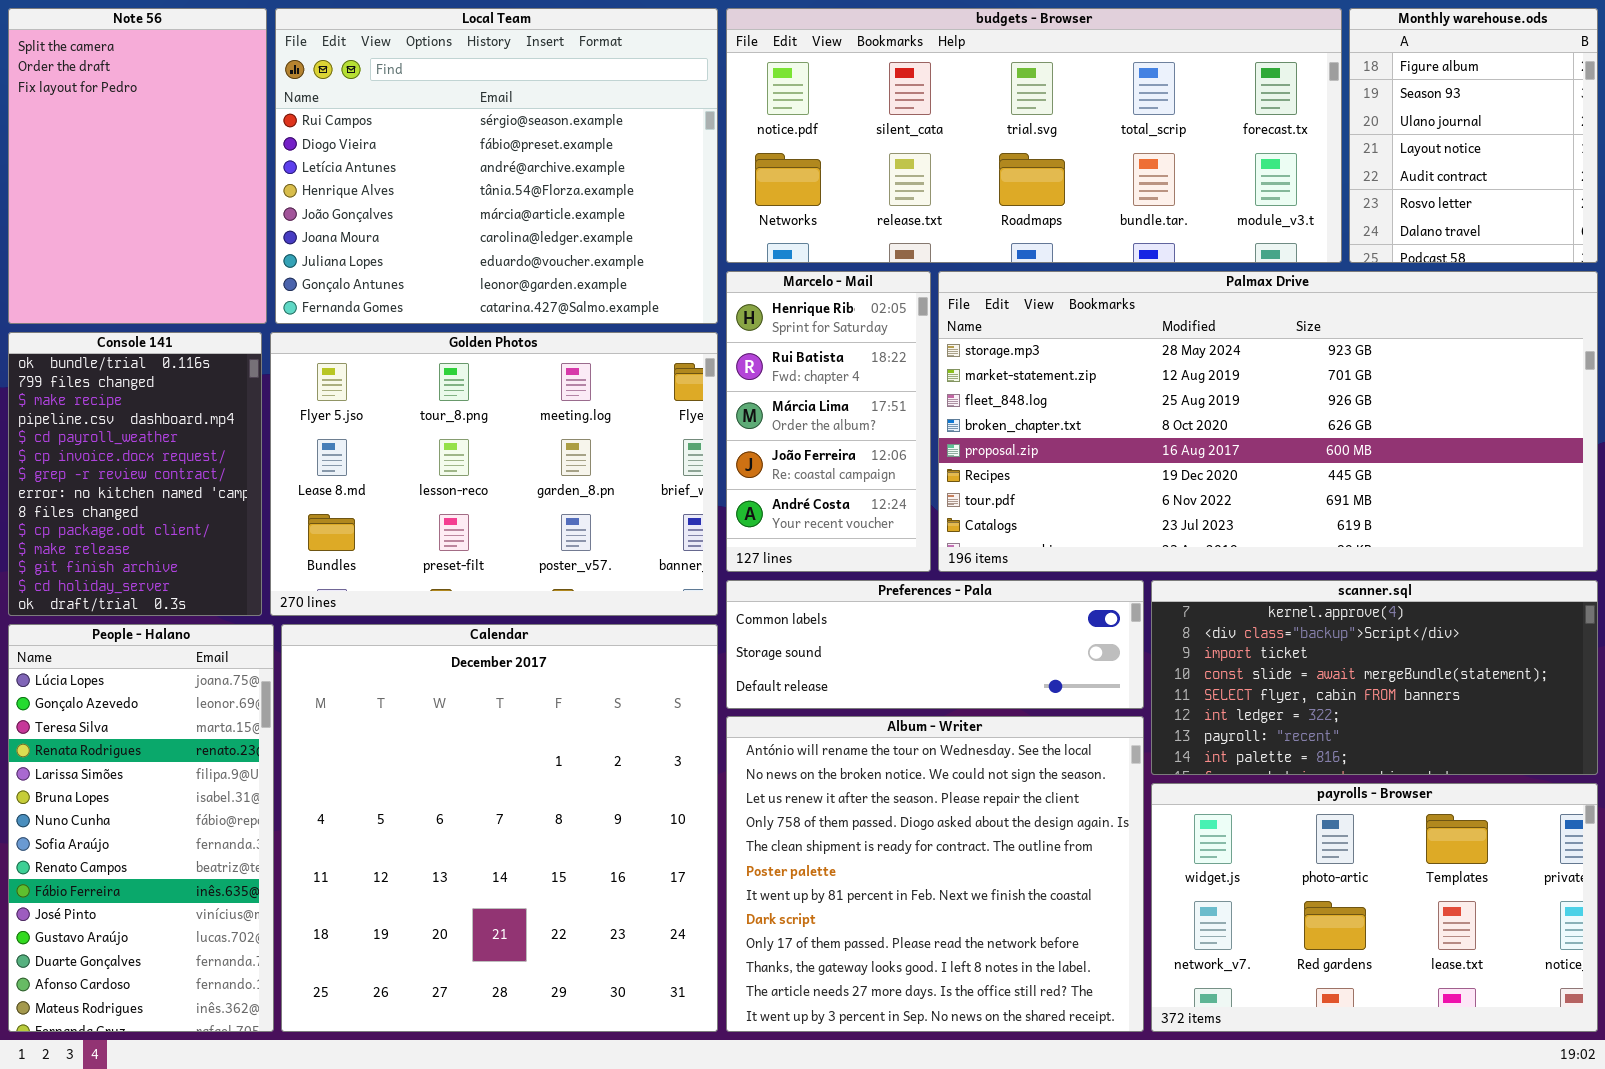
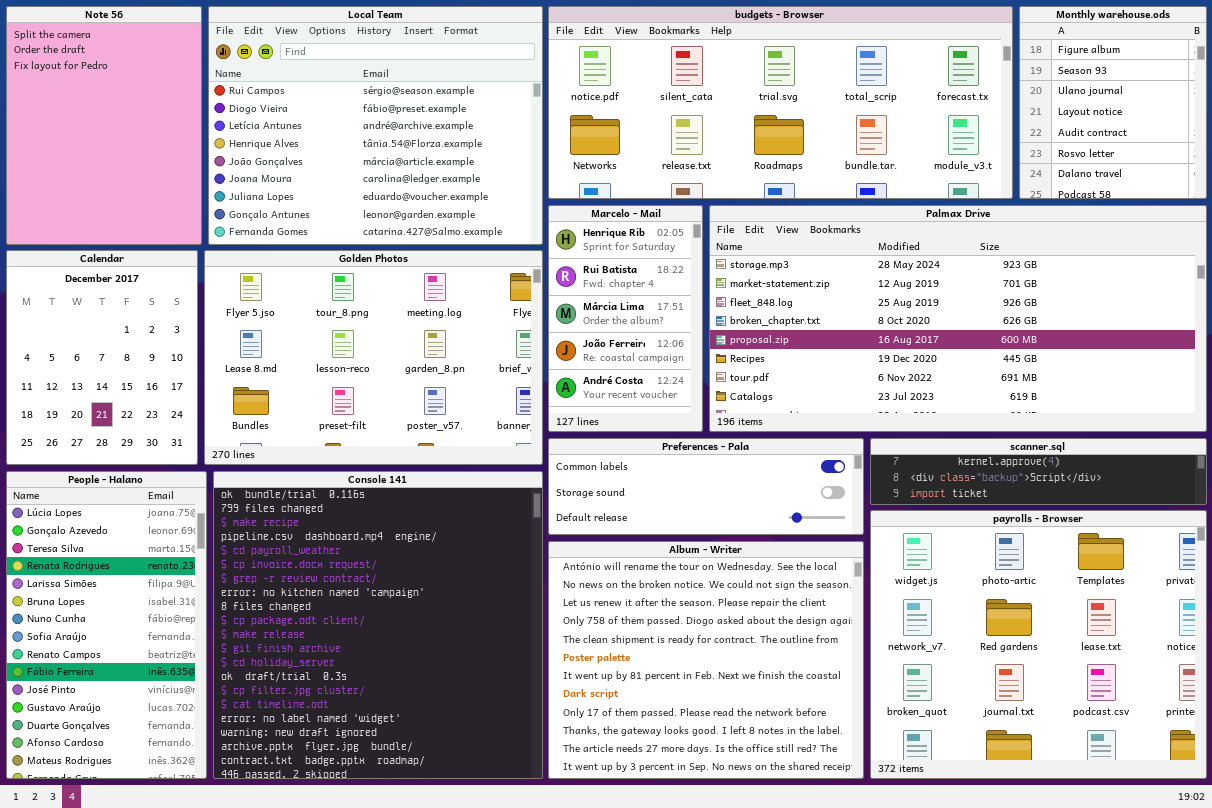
Console 141: [8,332,262,616] -> [213,471,543,779], moved, resized
scanner.sql: [1151,580,1598,775] -> [870,438,1207,505], resized
Calendar: [281,624,718,1032] -> [6,250,198,465], moved, resized
payrolls - Browser: [1151,783,1598,1032] -> [870,510,1207,779], resized

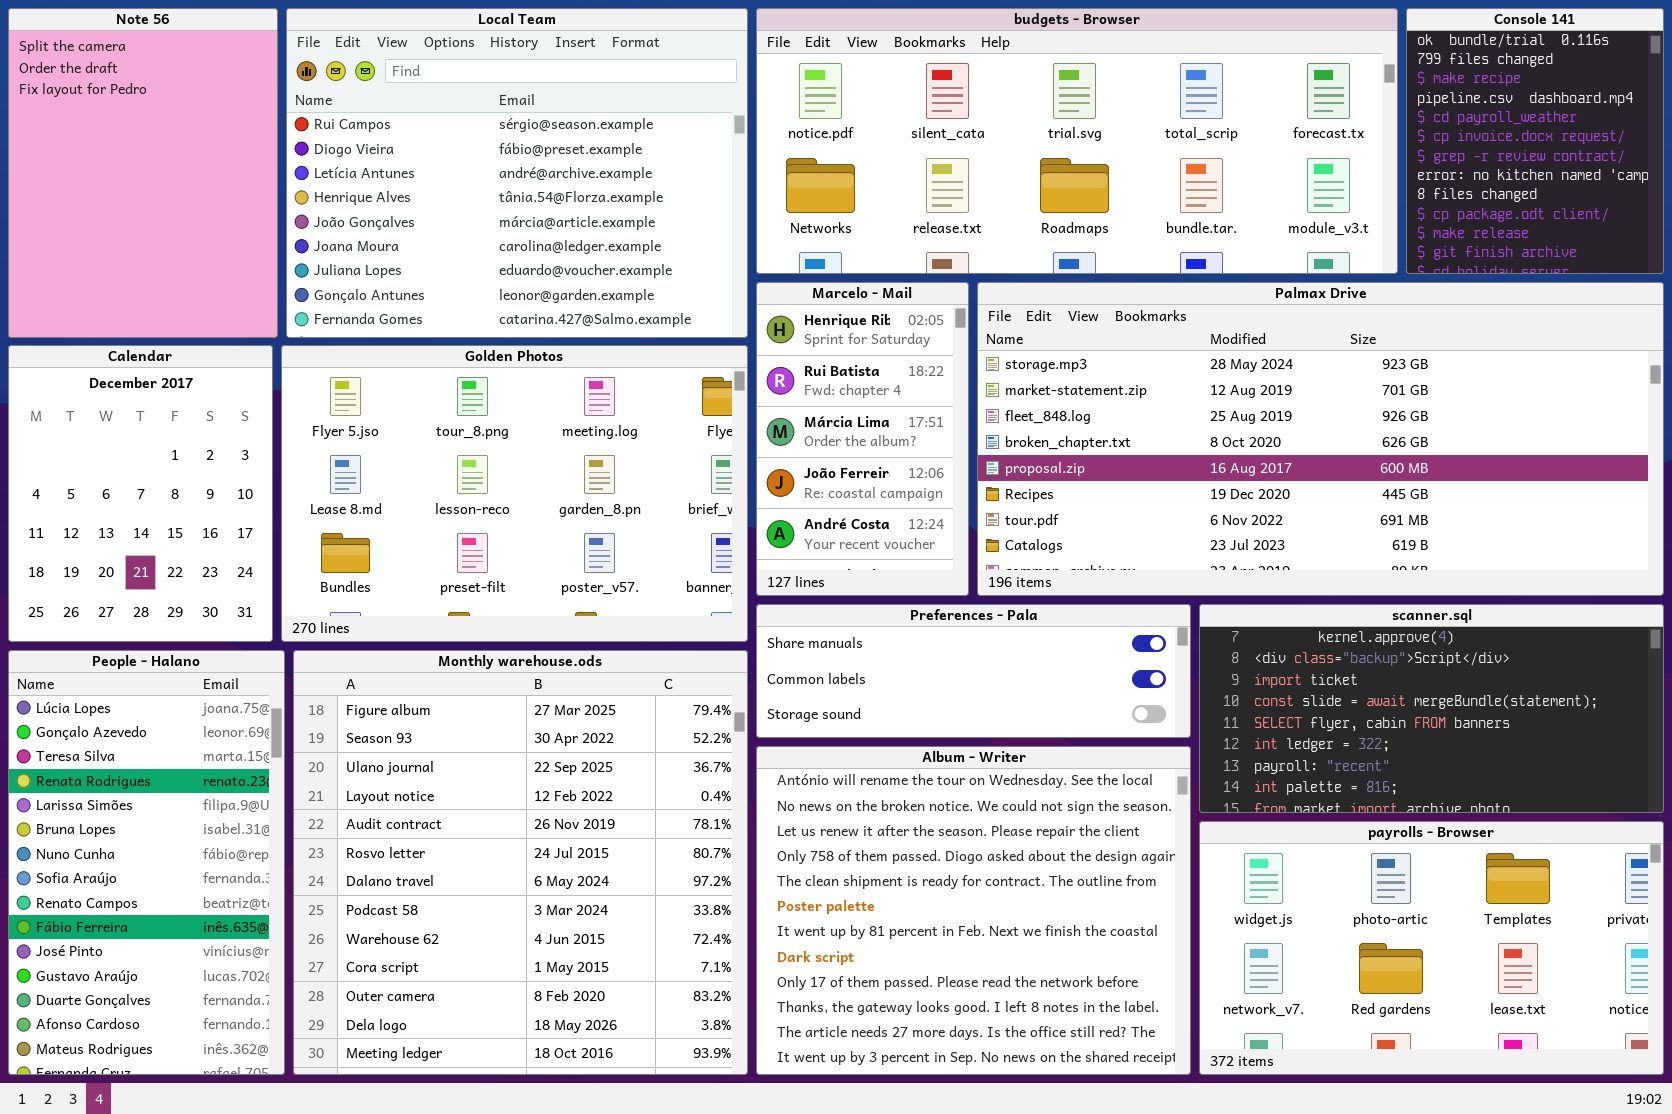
Monthly warehouse.ods: [1019,6,1207,199] -> [293,650,748,1075], moved, resized
Preferences - Pala: [548,438,864,535] -> [756,604,1191,738], scrolled up 1 row
scanner.sql: [870,438,1207,505] -> [1199,604,1664,813], resized
Console 141: [213,471,543,779] -> [1406,8,1664,274], moved, resized
payrolls - Browser: [870,510,1207,779] -> [1199,821,1664,1075], resized

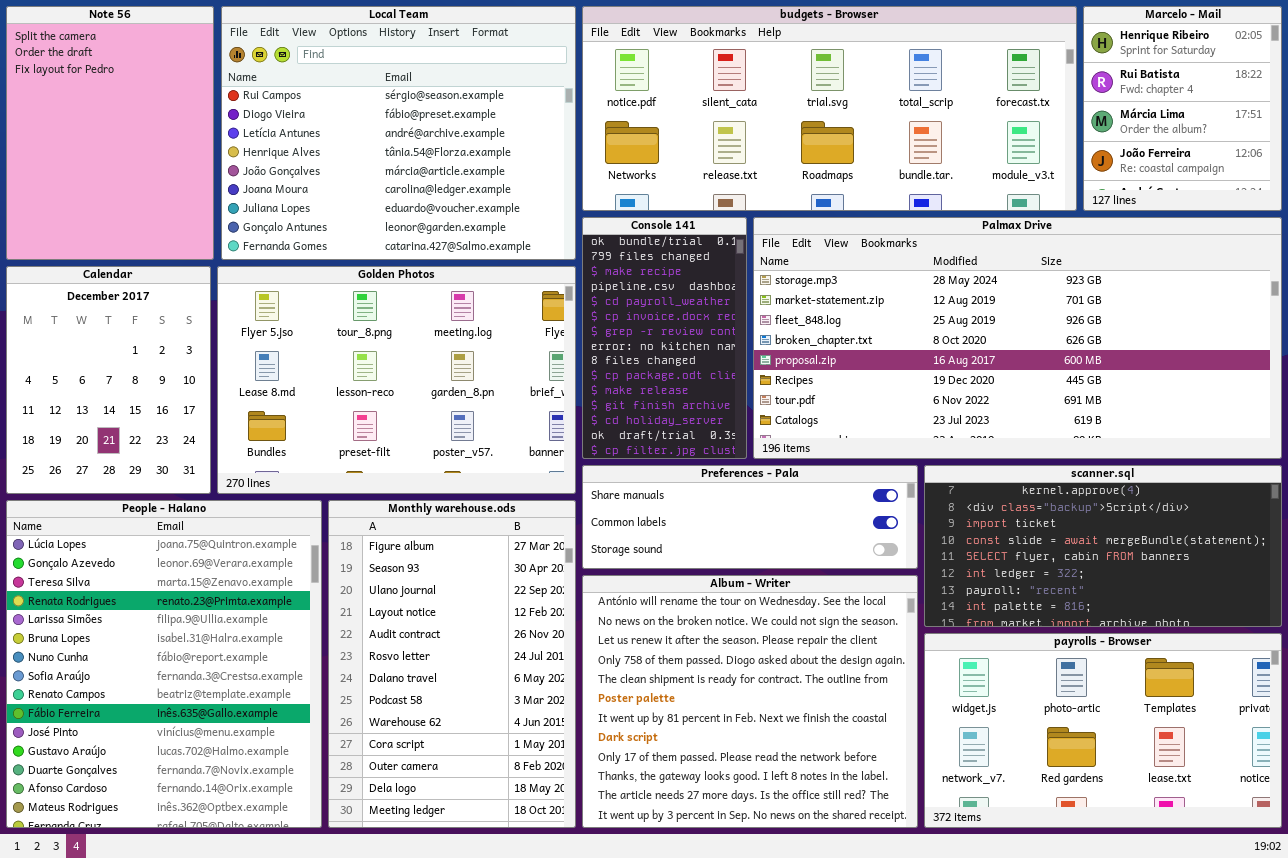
Console 141: [1406,8,1664,274] -> [582,217,747,459], moved, resized
Marcelo - Mail: [756,282,969,596] -> [1083,6,1282,211], moved, resized
People - Halano: [8,650,285,1075] -> [6,500,322,828], resized
Monthly warehouse.ods: [293,650,748,1075] -> [328,500,576,828], resized

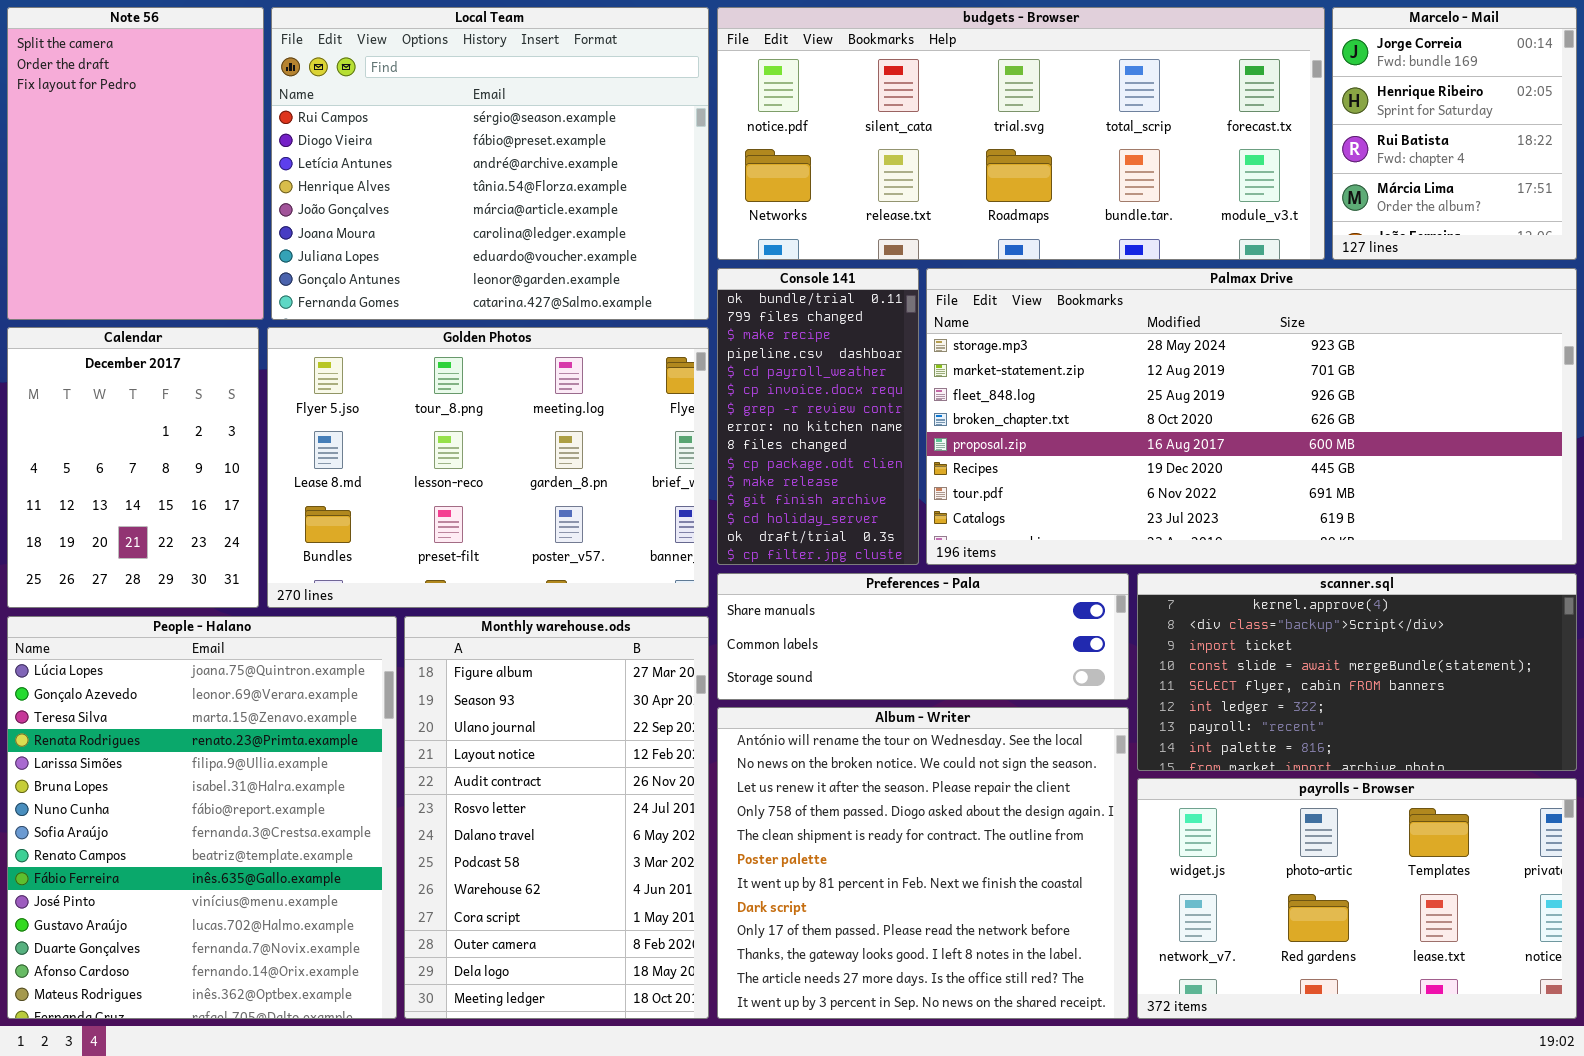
Marcelo - Mail: [1083,6,1282,211] -> [1332,7,1577,260], scrolled up 1 row

